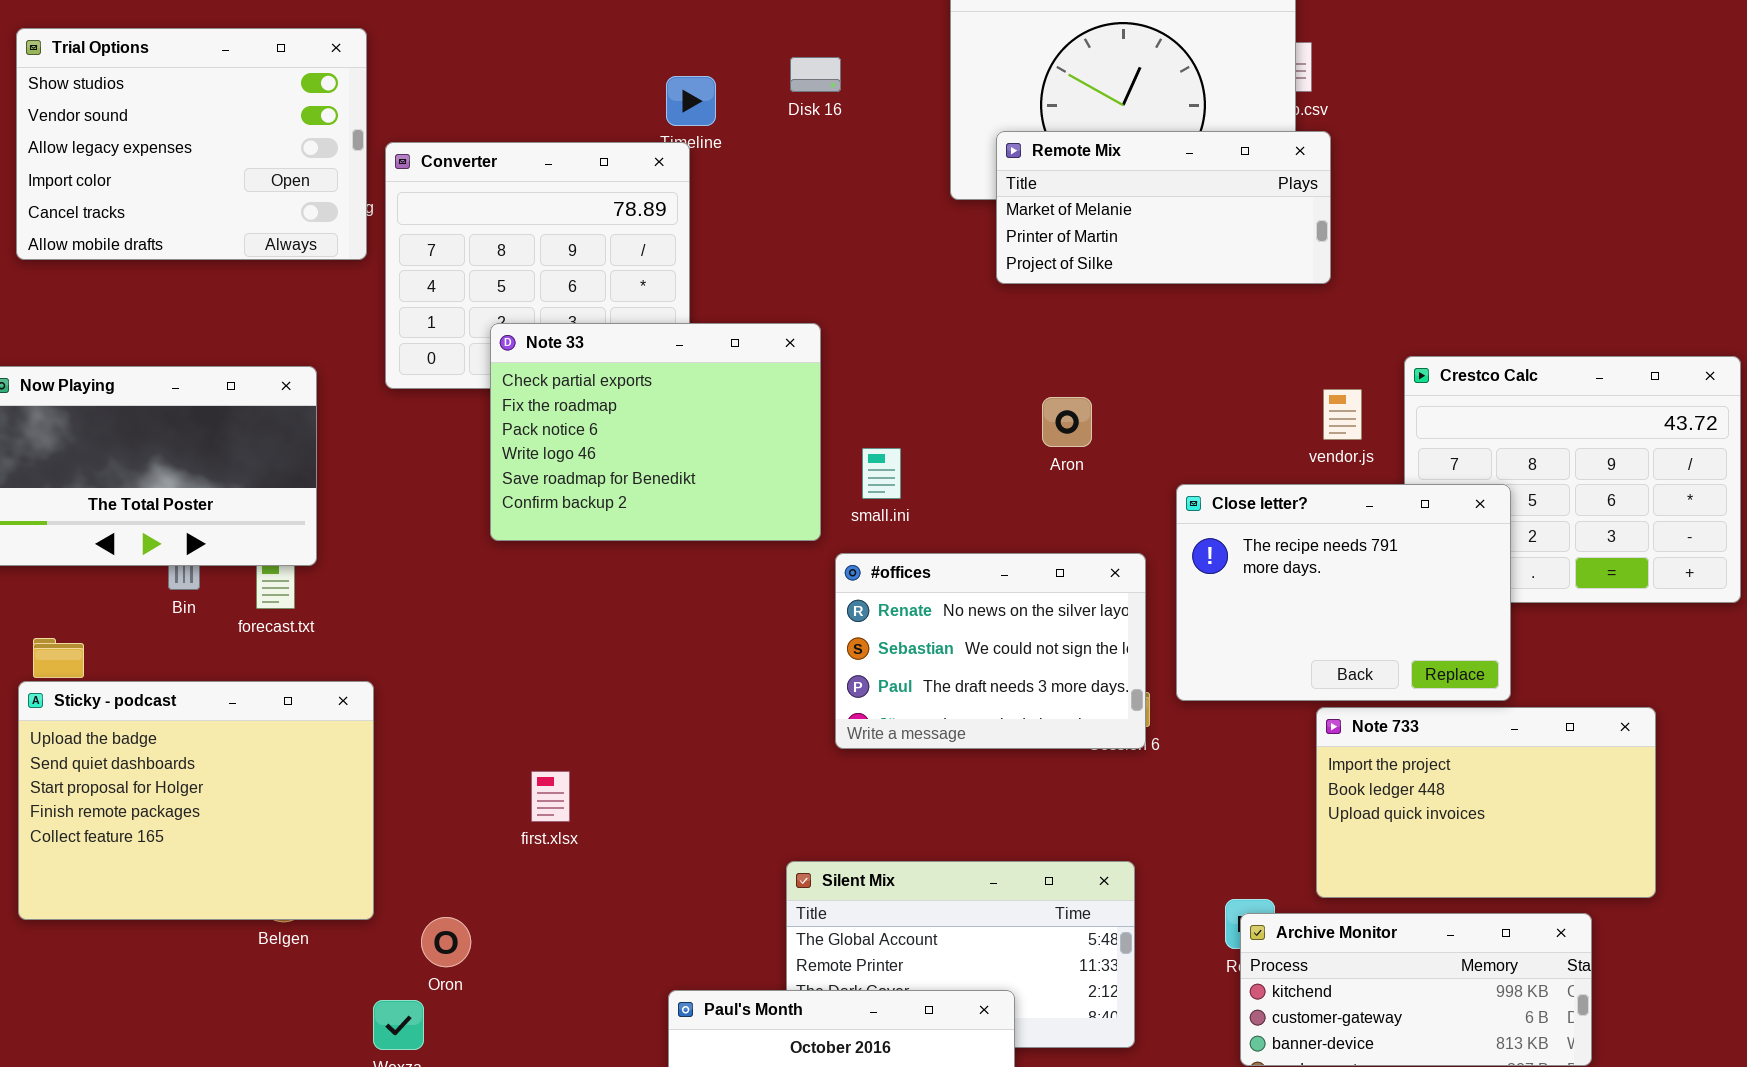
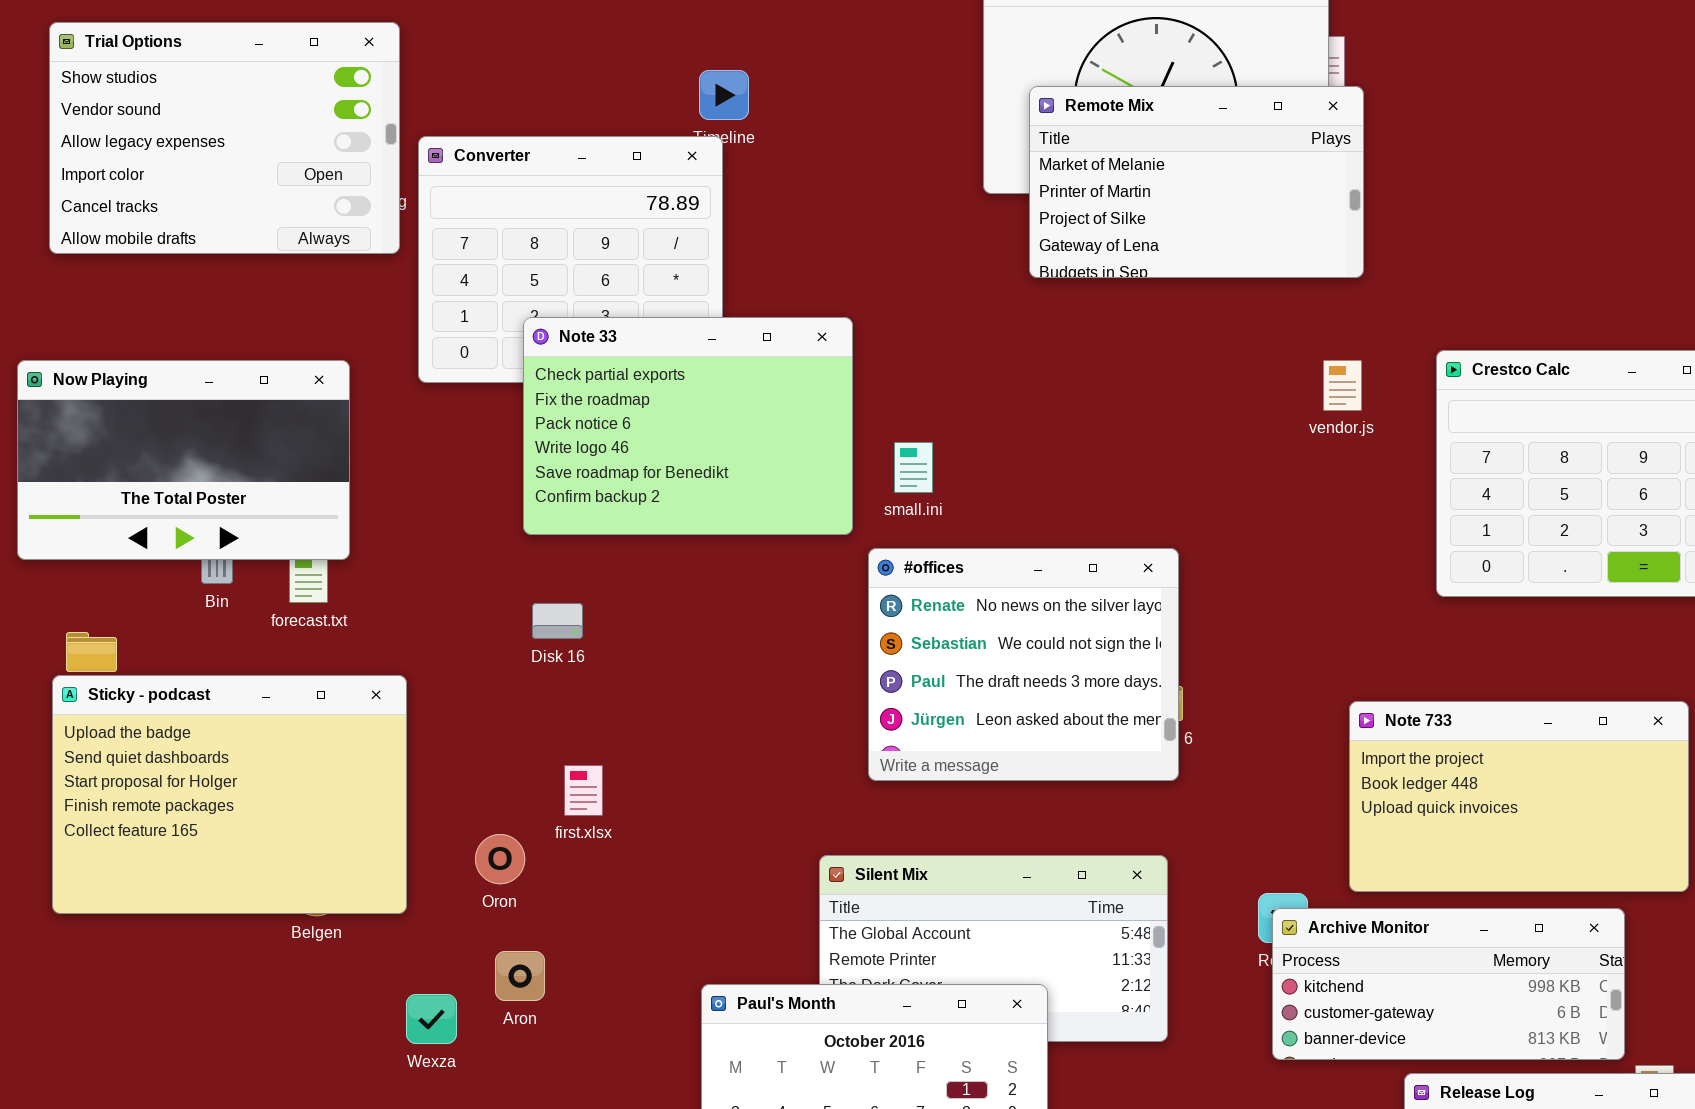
Disk 16: [790,57,841,92] -> [532,603,583,639], moved
Remote Mix: [996,131,1331,284] -> [1029,86,1364,278], resized
vendor.js: [1323,389,1362,440] -> [1323,360,1362,411], moved
Aron: [1042,397,1092,447] -> [495,951,545,1001], moved
Close letter?: [1176,484,1511,701] -> none, closed
#offices: [835,553,1146,749] -> [868,548,1179,781], resized
Oron: [421,917,471,967] -> [475,834,525,884], moved

